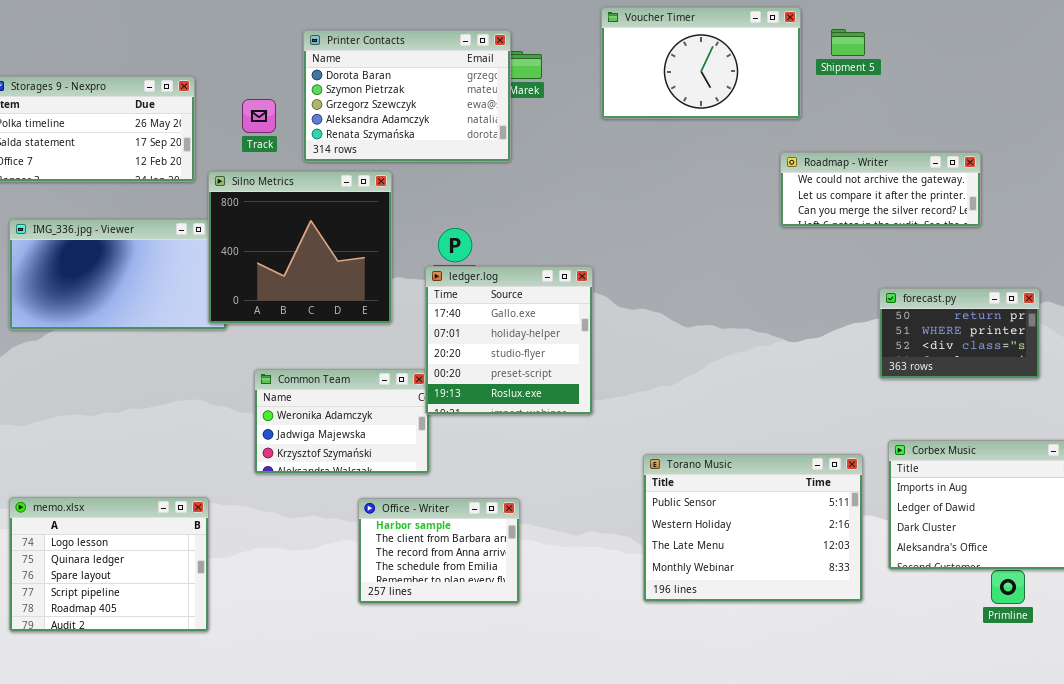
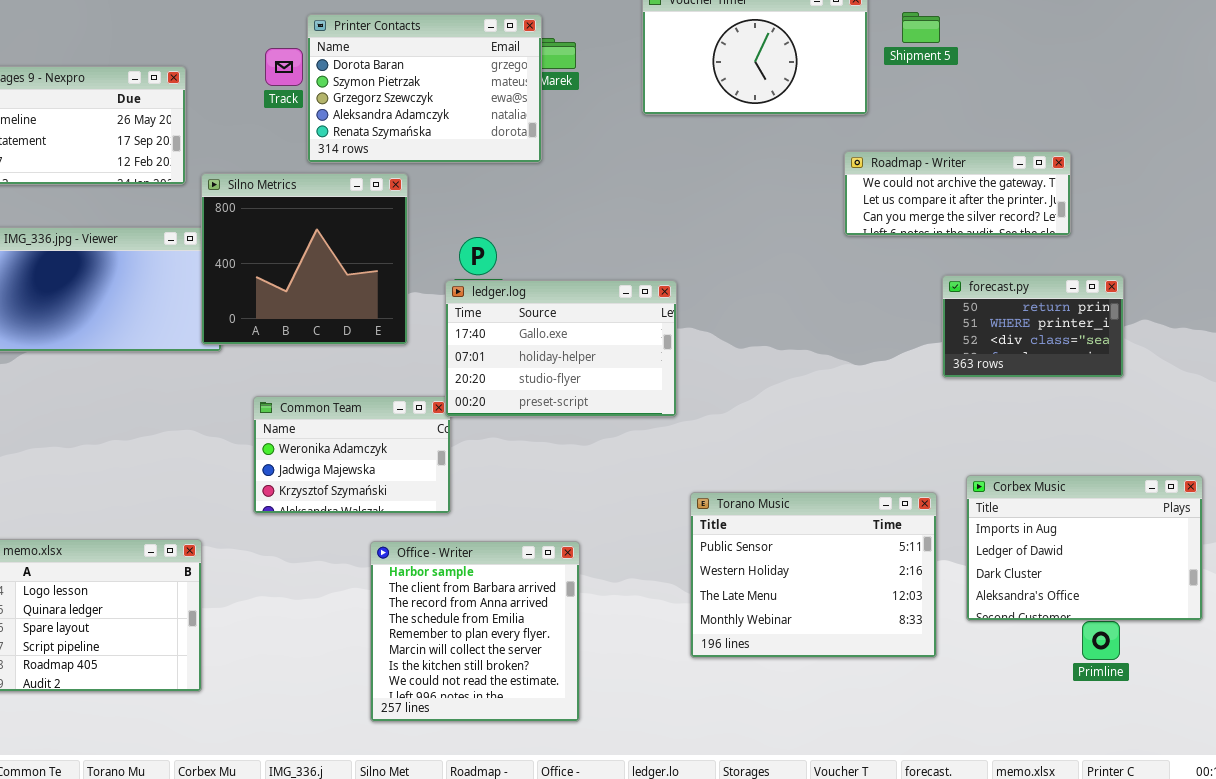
Track: [242,99,276,133] -> [265,48,303,86], moved
ledger.log: [425,266,593,415] -> [445,280,677,417], resized
forecast.py: [879,288,1040,379] -> [942,275,1124,378], moved
Office - Writer: [358,498,520,604] -> [370,541,580,722], resized

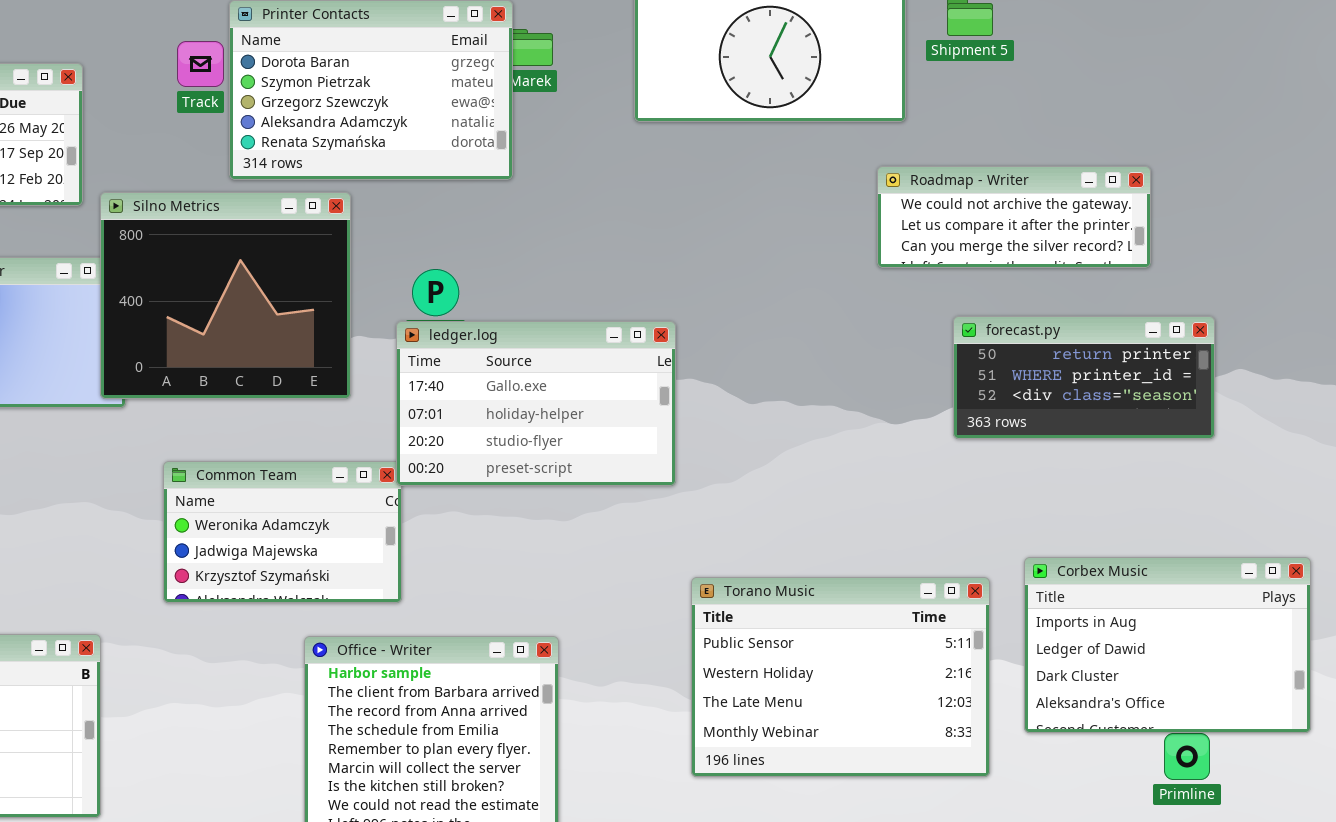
forecast.py: [942,275,1124,378] -> [953,316,1215,439], resized

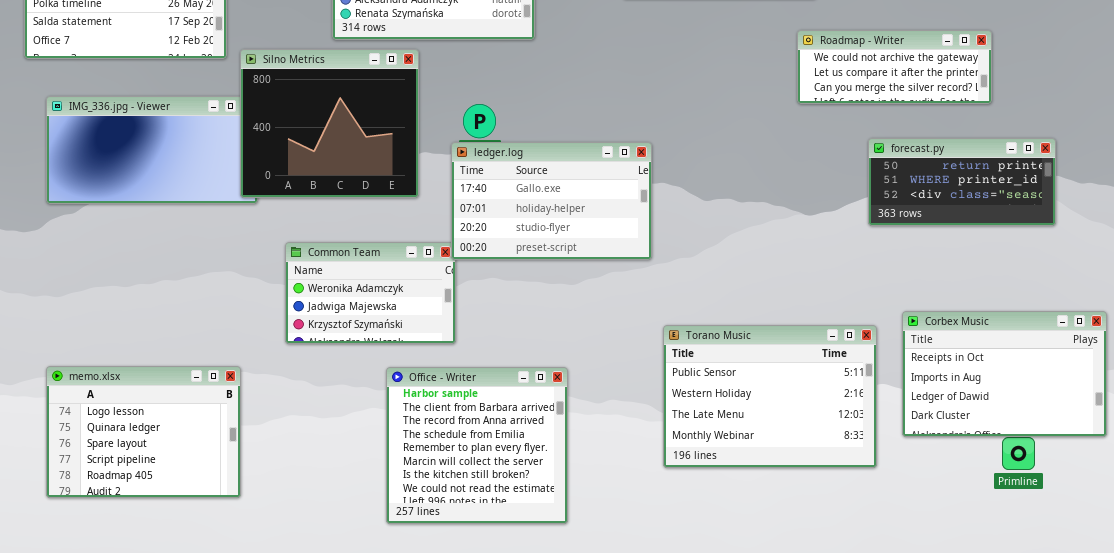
forecast.py: [953,316,1215,439] -> [868,138,1056,226], moved
Corbex Music: [1024,557,1311,733] -> [902,311,1107,437], scrolled up 1 row

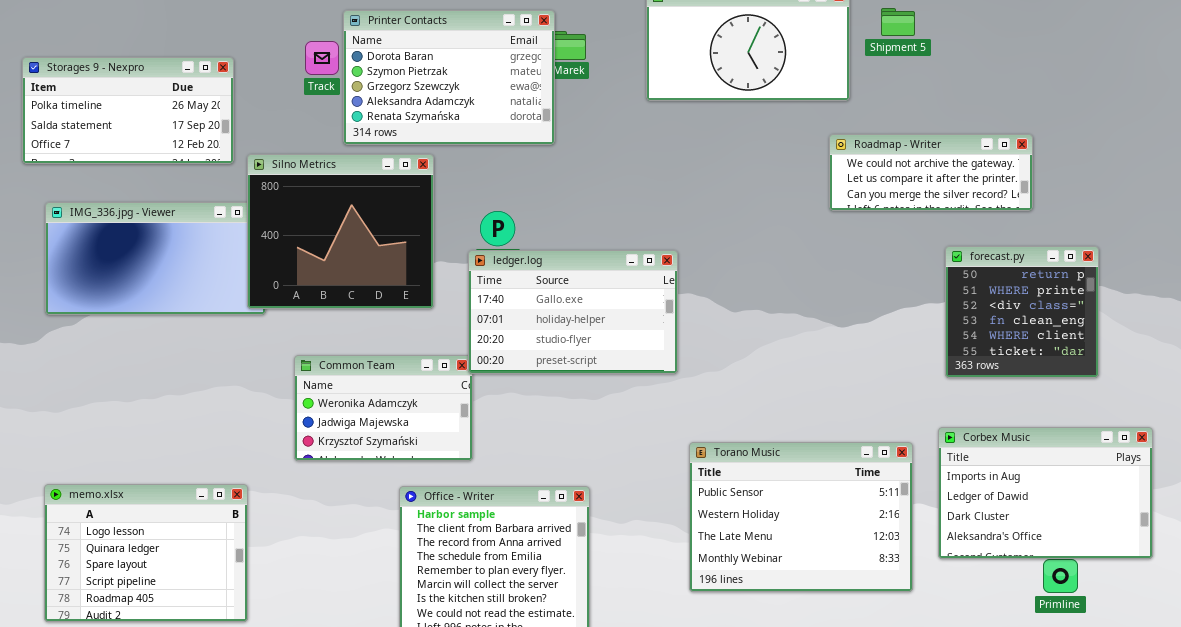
forecast.py: [868,138,1056,226] -> [945,246,1099,378], resized
Corbex Music: [902,311,1107,437] -> [938,427,1153,559], scrolled down 1 row

